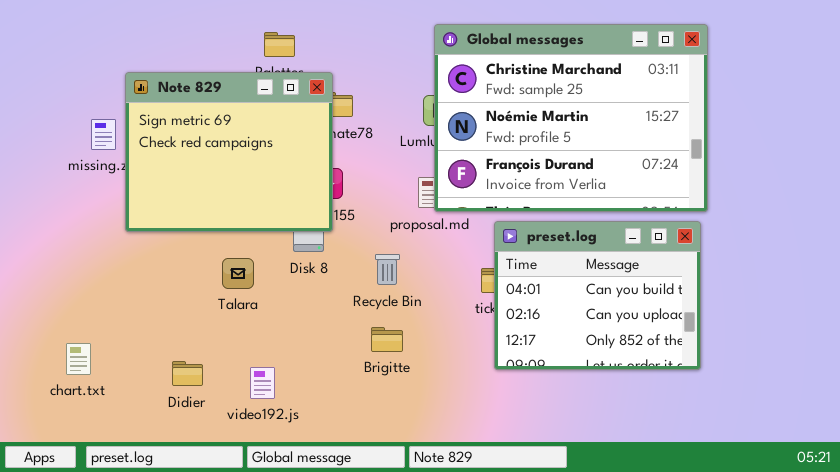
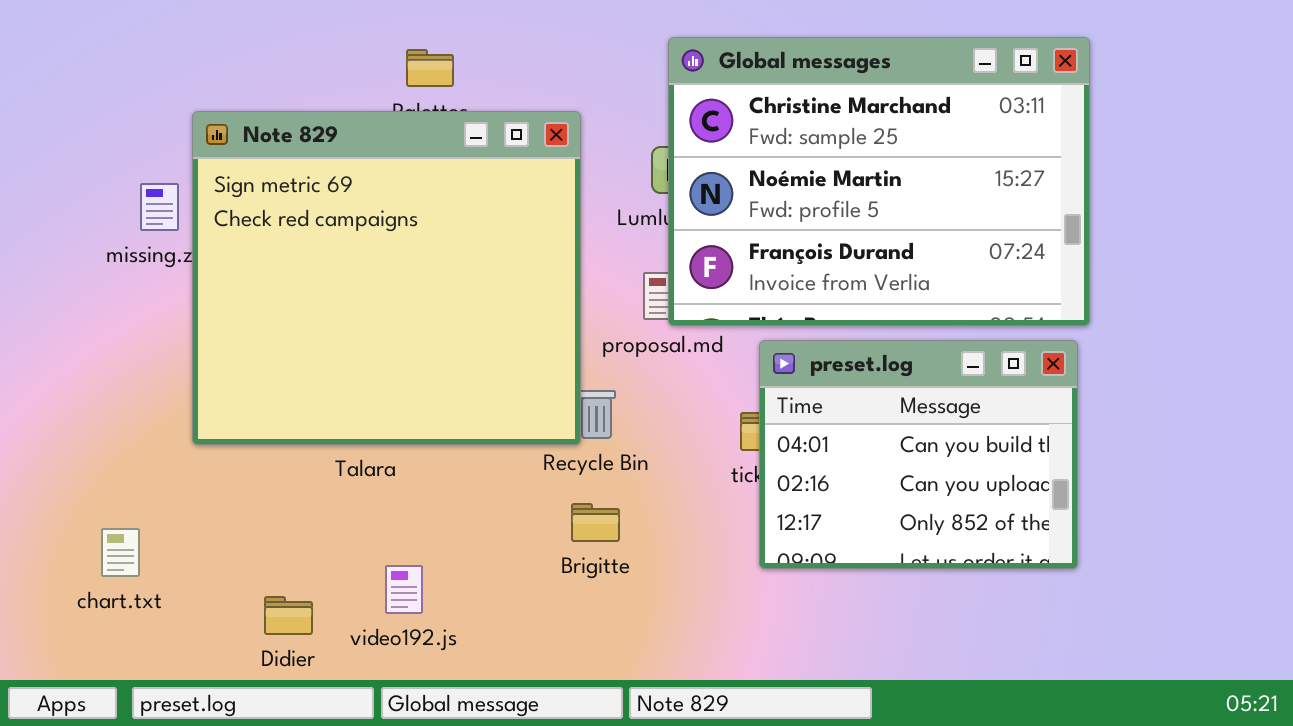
Note 829: [125,72,333,232] -> [192,111,581,445], resized
Didier: [172,361,203,386] -> [264,596,313,635], moved

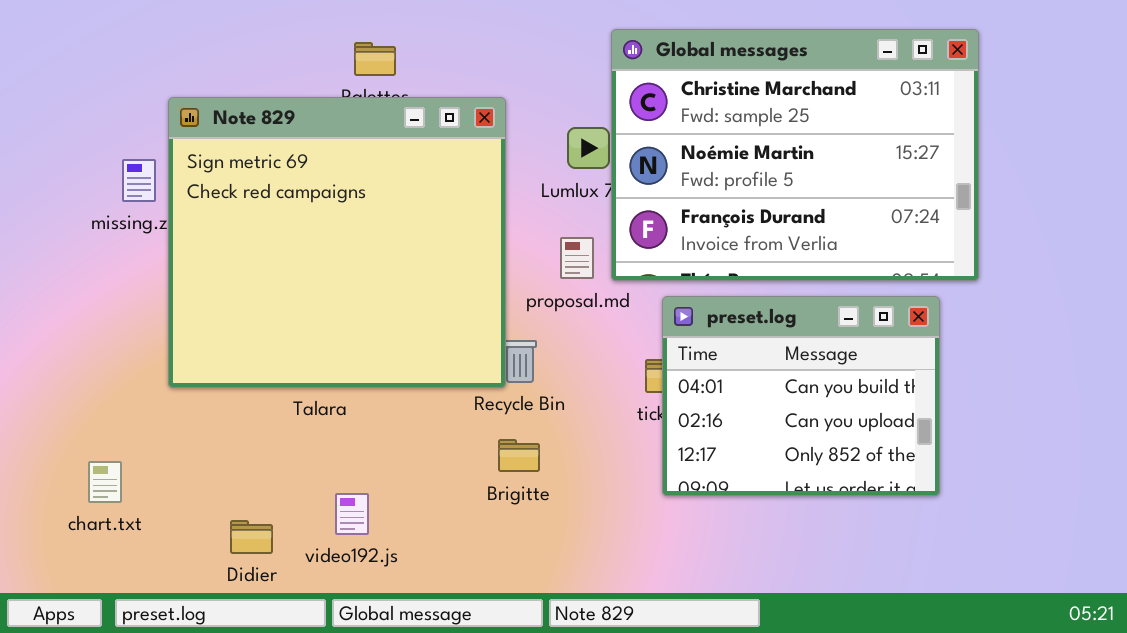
Global messages: [668,37,1090,326] -> [611,29,979,281], moved

